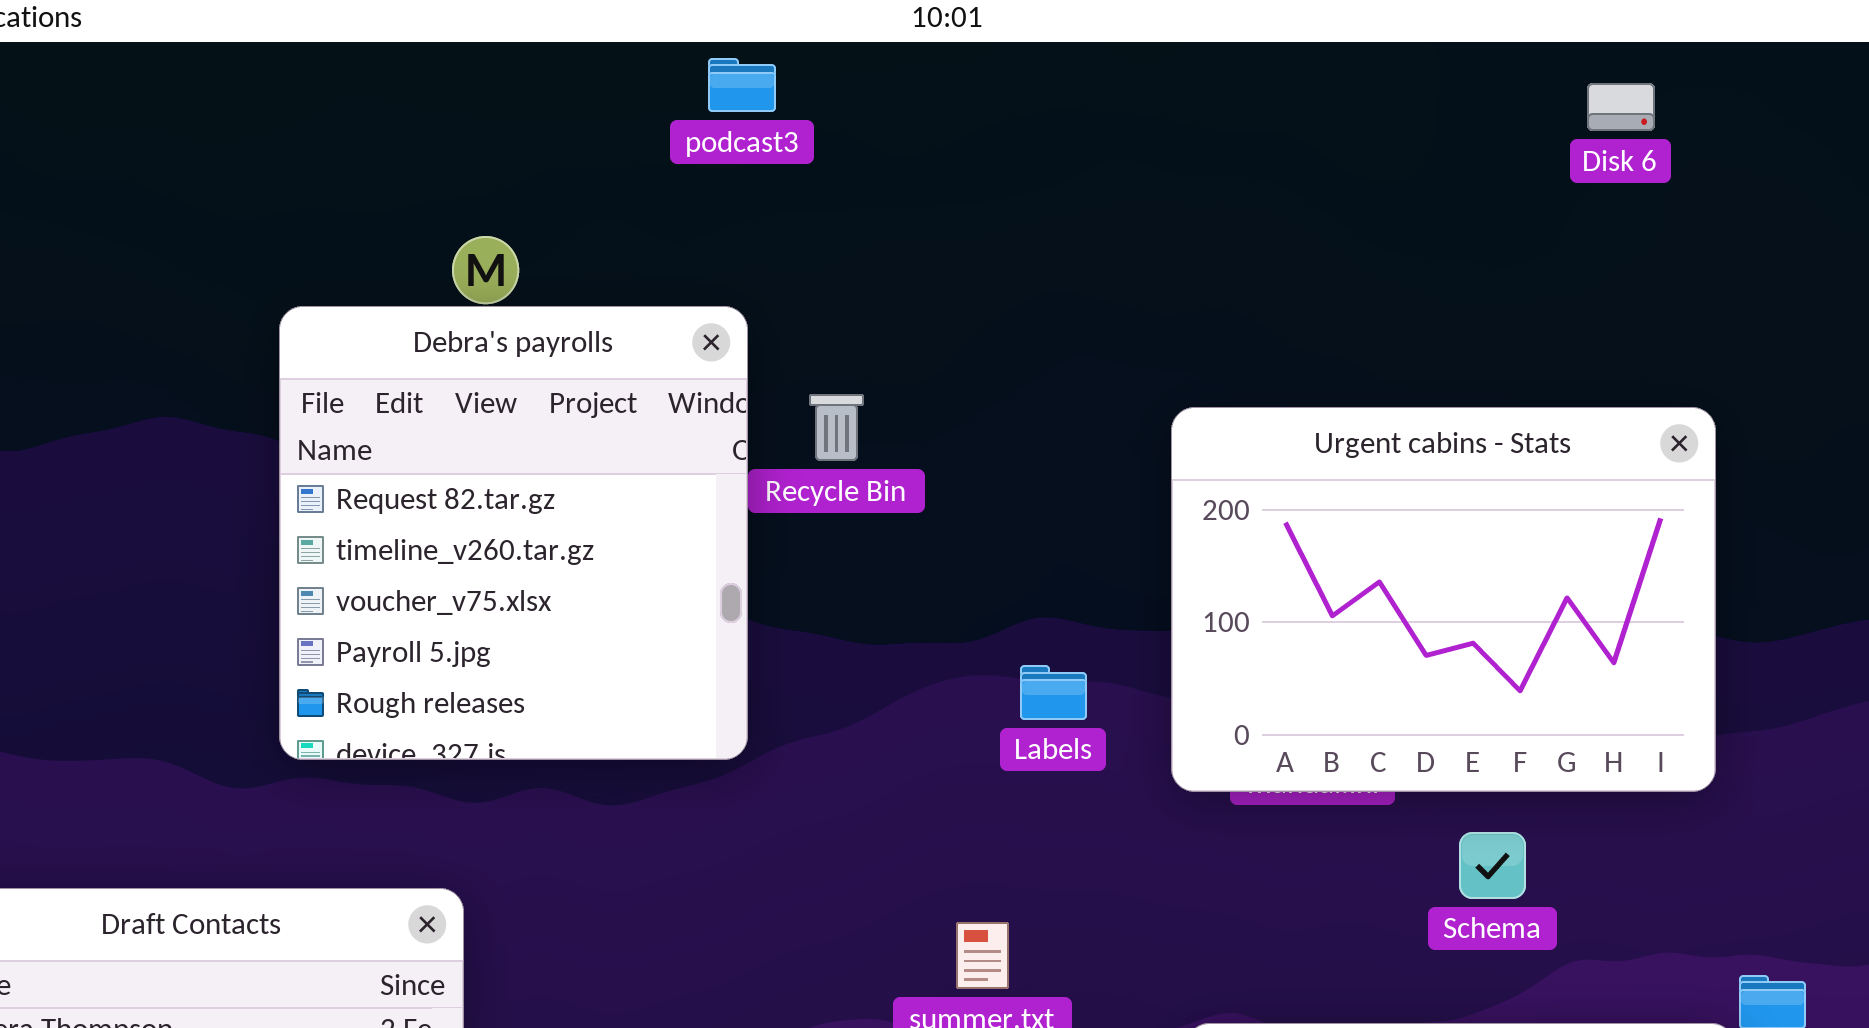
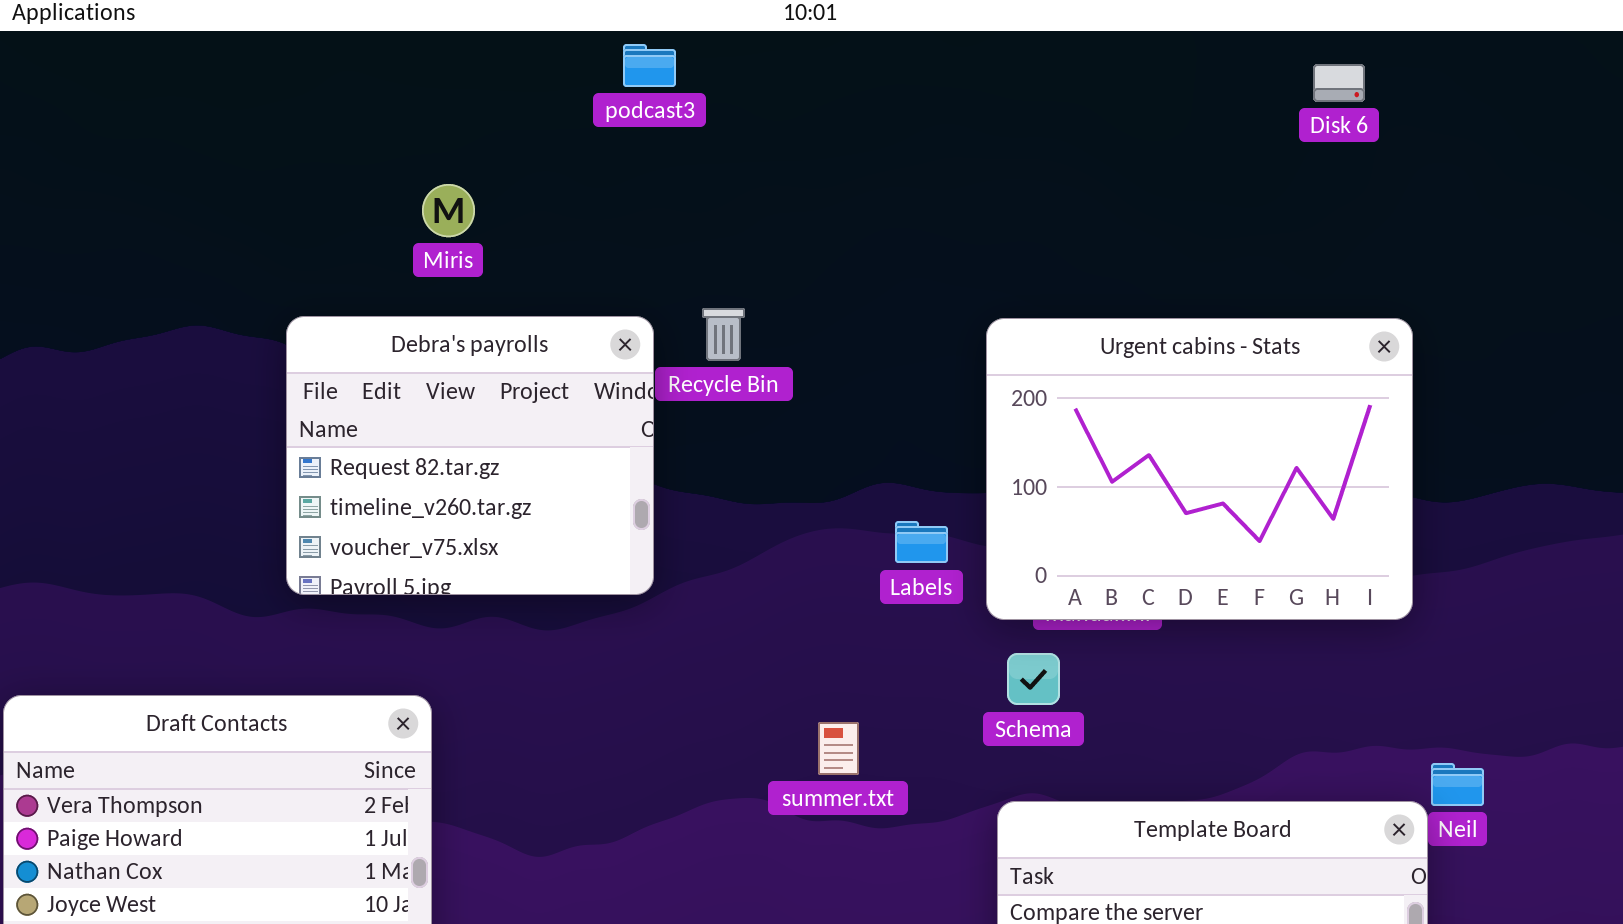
Debra's payrolls: [279,306,748,760] -> [286,316,654,595], resized
Labels: [1020,665,1087,720] -> [895,521,948,563], moved
Schema: [1459,832,1526,899] -> [1007,653,1060,705], moved

